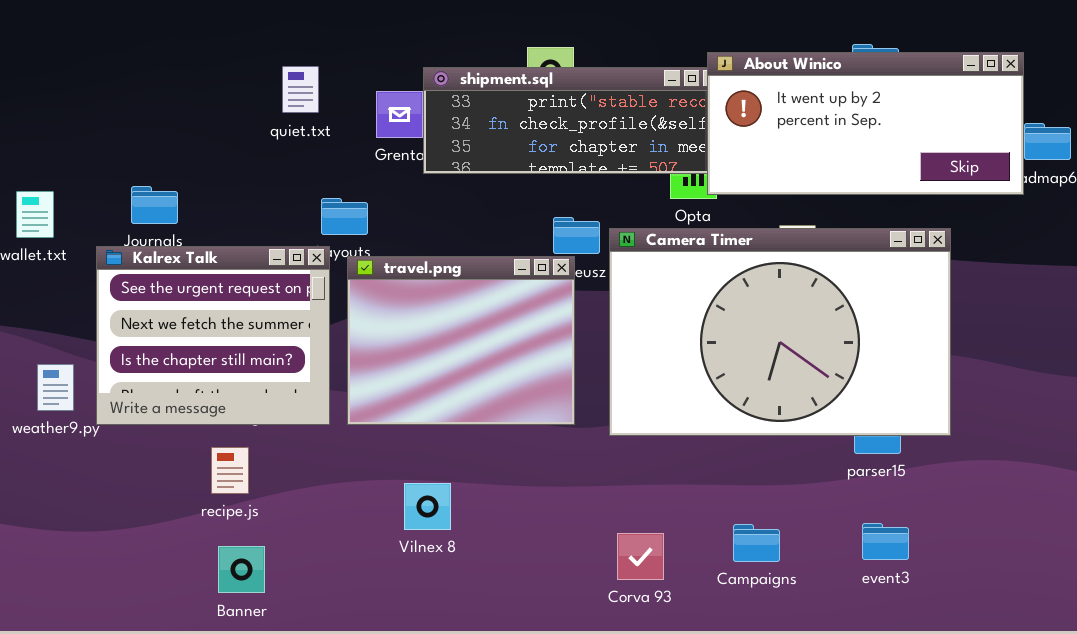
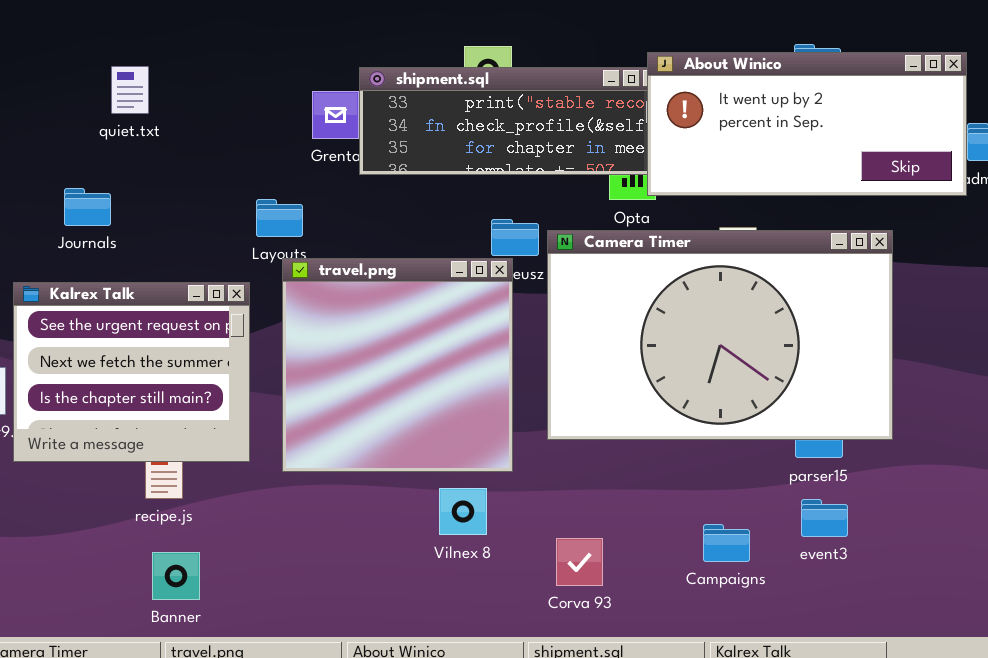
quiet.txt: [282,66,319,113] -> [111,66,149,114], moved
Kalrex Talk: [96,246,330,425] -> [13,282,250,462], moved
travel.png: [347,256,575,425] -> [282,258,513,472], resized
Vilnex 8: [404,483,451,530] -> [439,488,487,535], moved
event3: [862,523,909,560] -> [801,499,848,537], moved
Campaigns: [733,524,780,562] -> [703,524,750,562], moved

